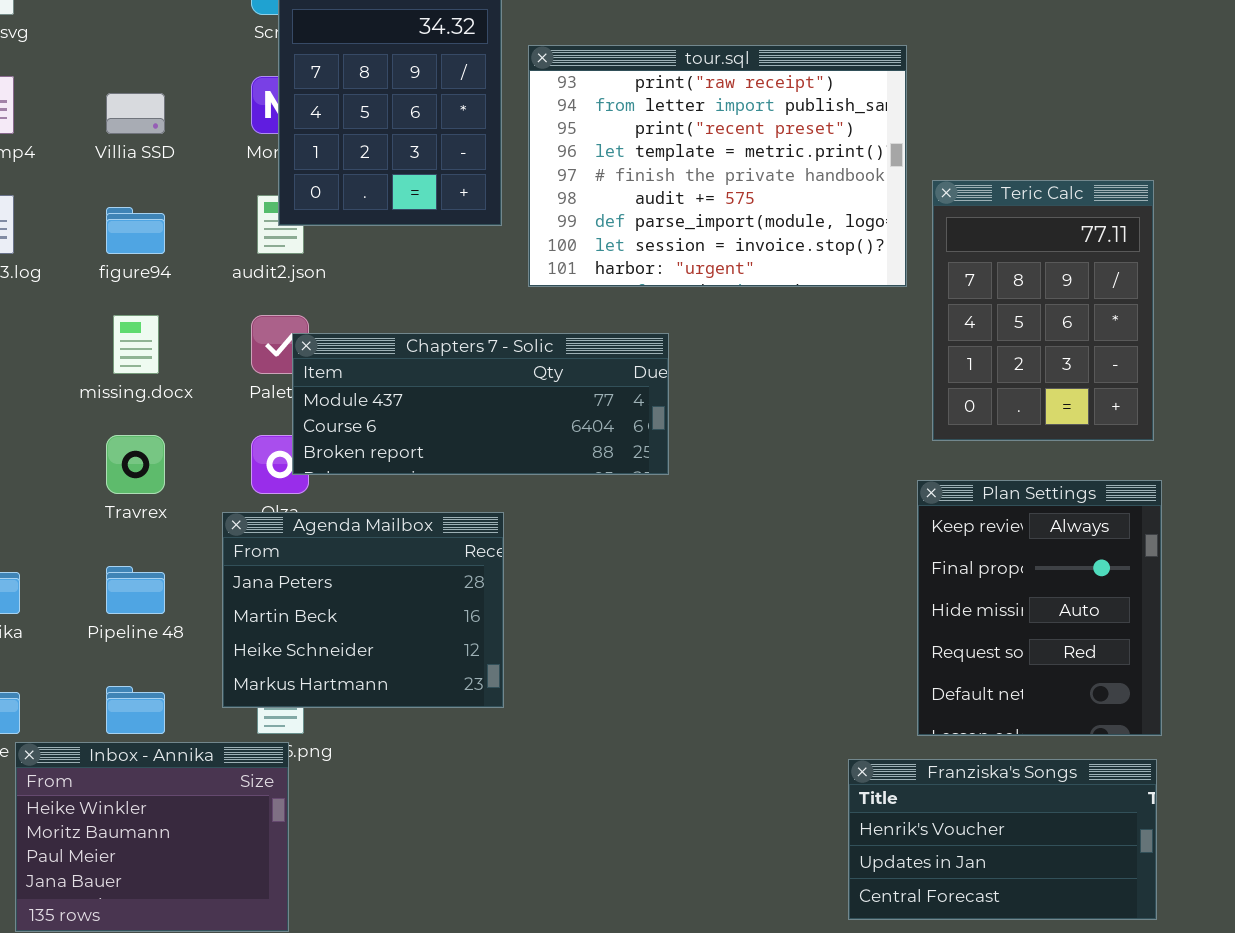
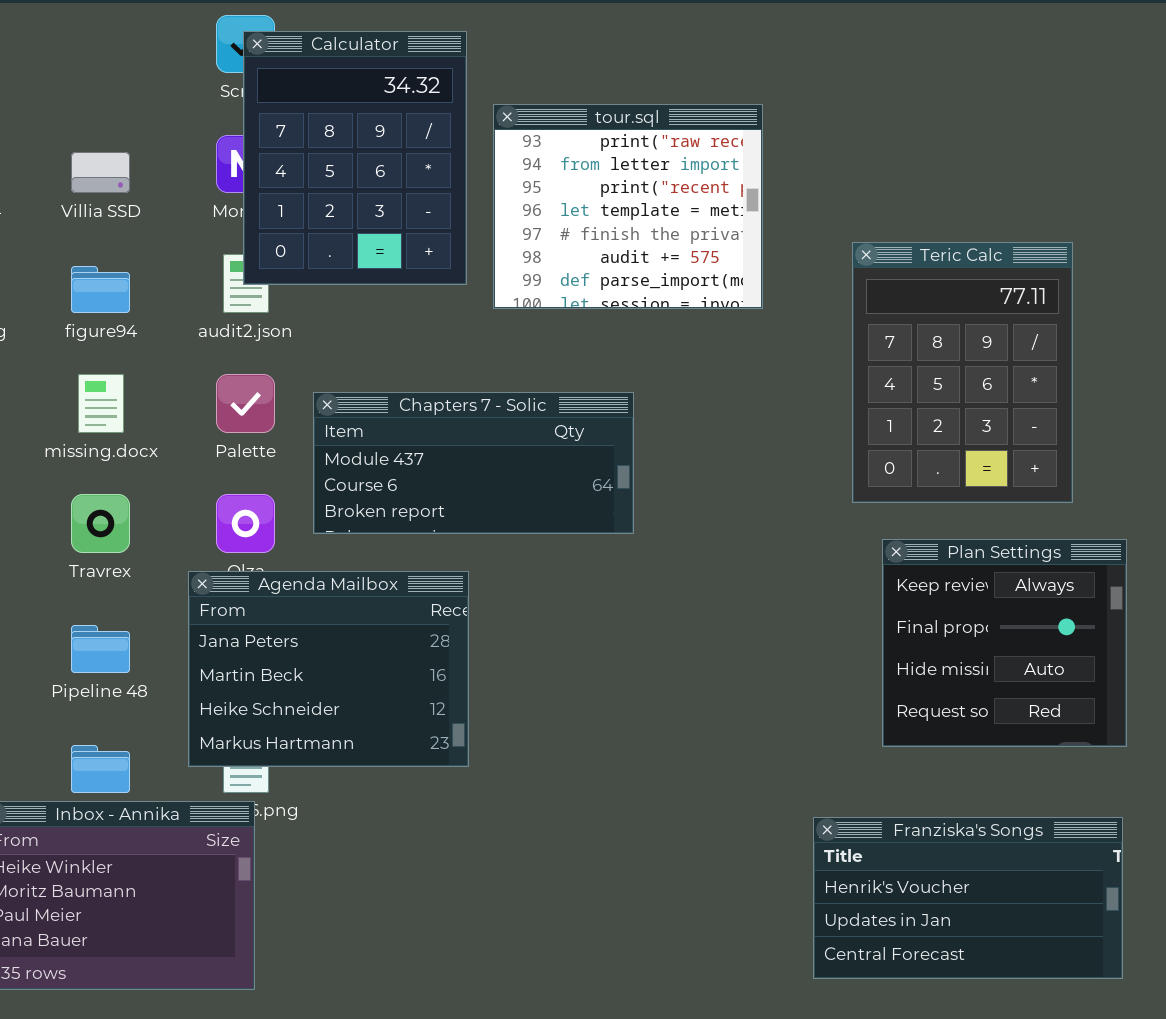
tour.sql: [528,45,907,287] -> [493,104,763,309], resized
Teric Calc: [932,180,1154,441] -> [852,242,1073,503], moved
Chapters 7 - Solic: [292,333,669,475] -> [313,392,634,534], resized
Plan Settings: [917,480,1162,736] -> [882,539,1127,747], resized

